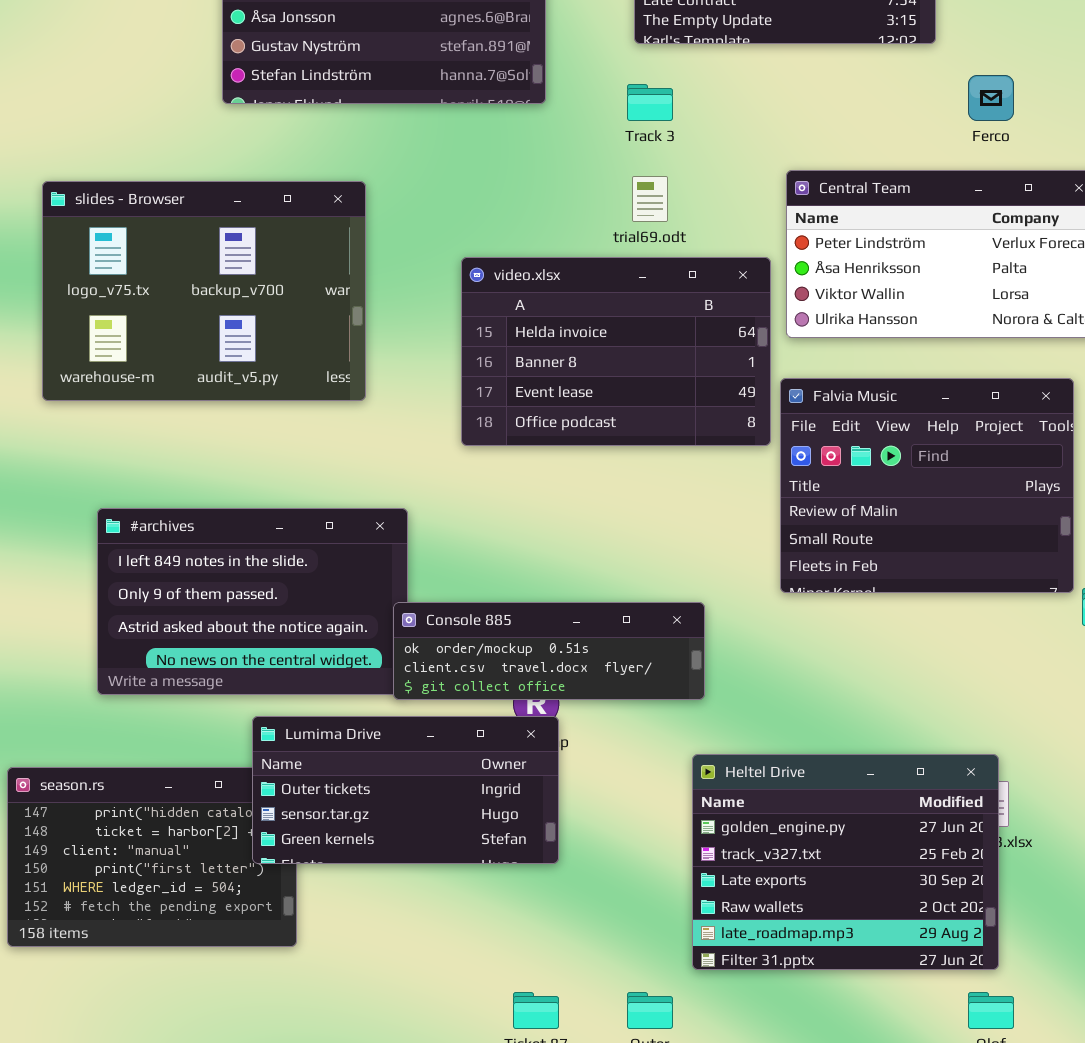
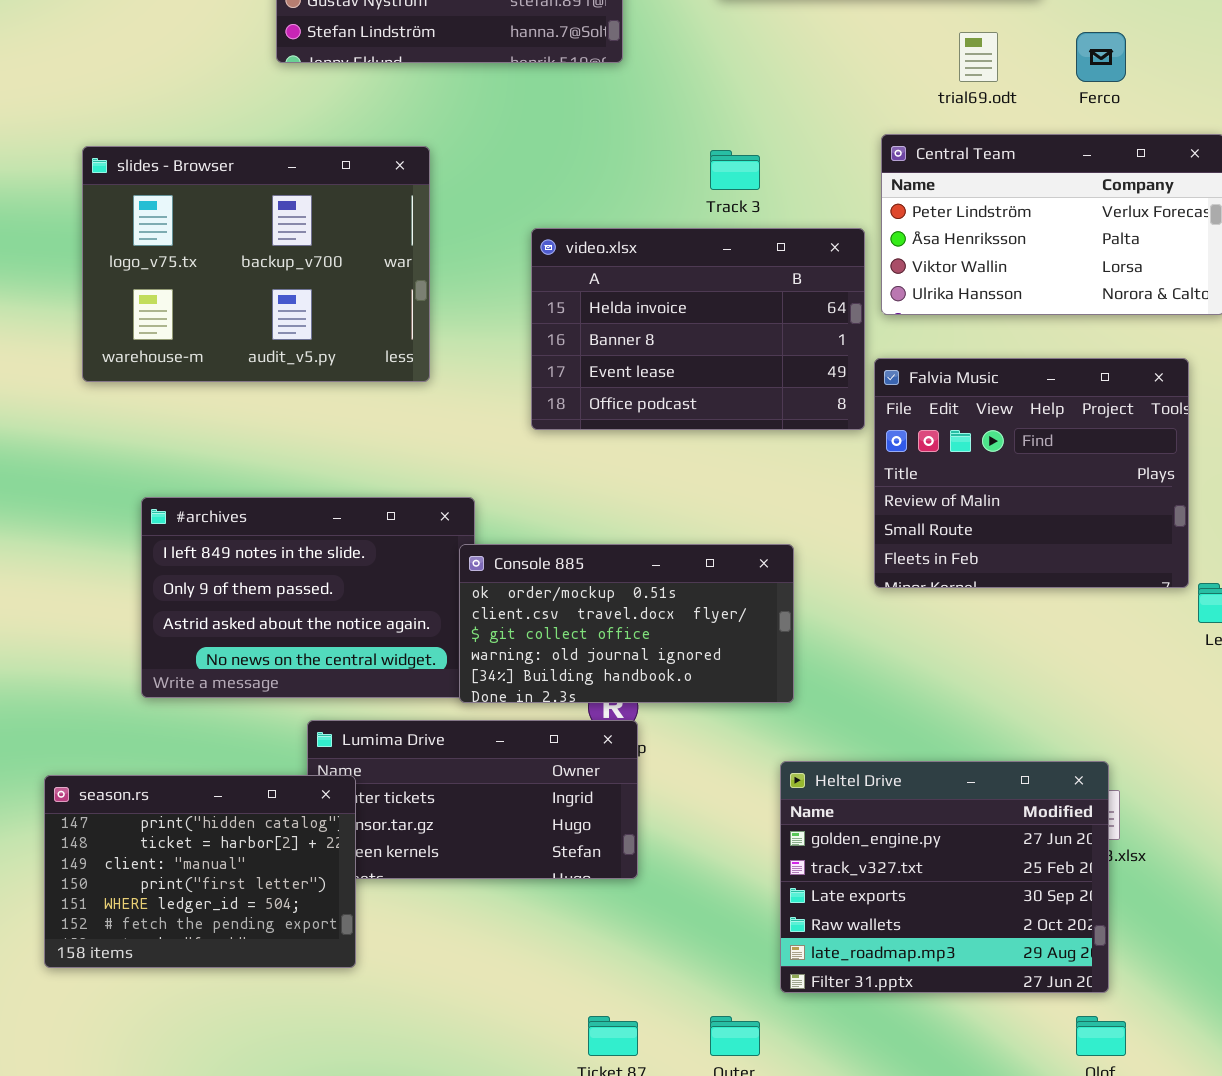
Track 3: [627,84,673,121] -> [710,150,760,190], moved
trial69.odt: [632,176,668,222] -> [959,32,998,82], moved
Console 885: [393,602,705,700] -> [459,544,794,703], resized
season.rs: [7,767,297,947] -> [44,775,356,968], raised

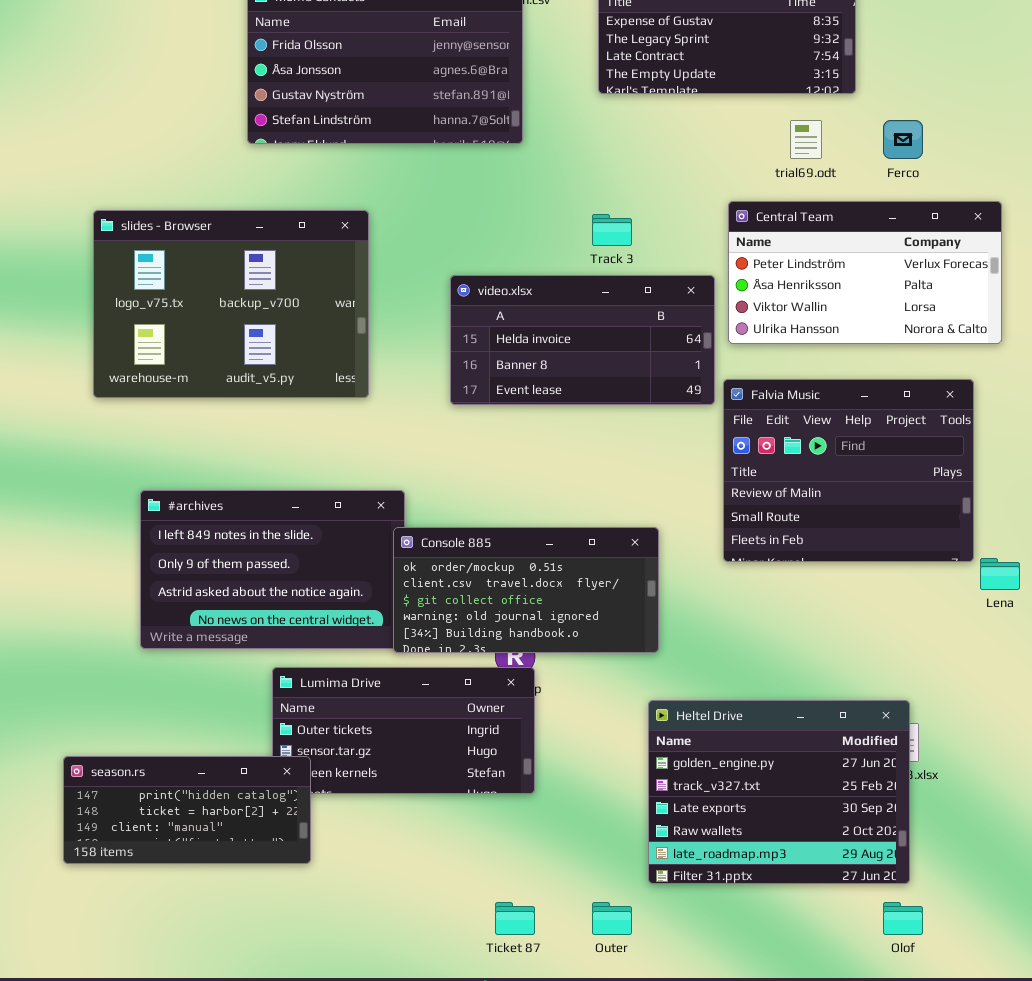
video.xlsx: [531,228,865,430] -> [450,275,715,405], resized
season.rs: [44,775,356,968] -> [63,756,311,864], resized

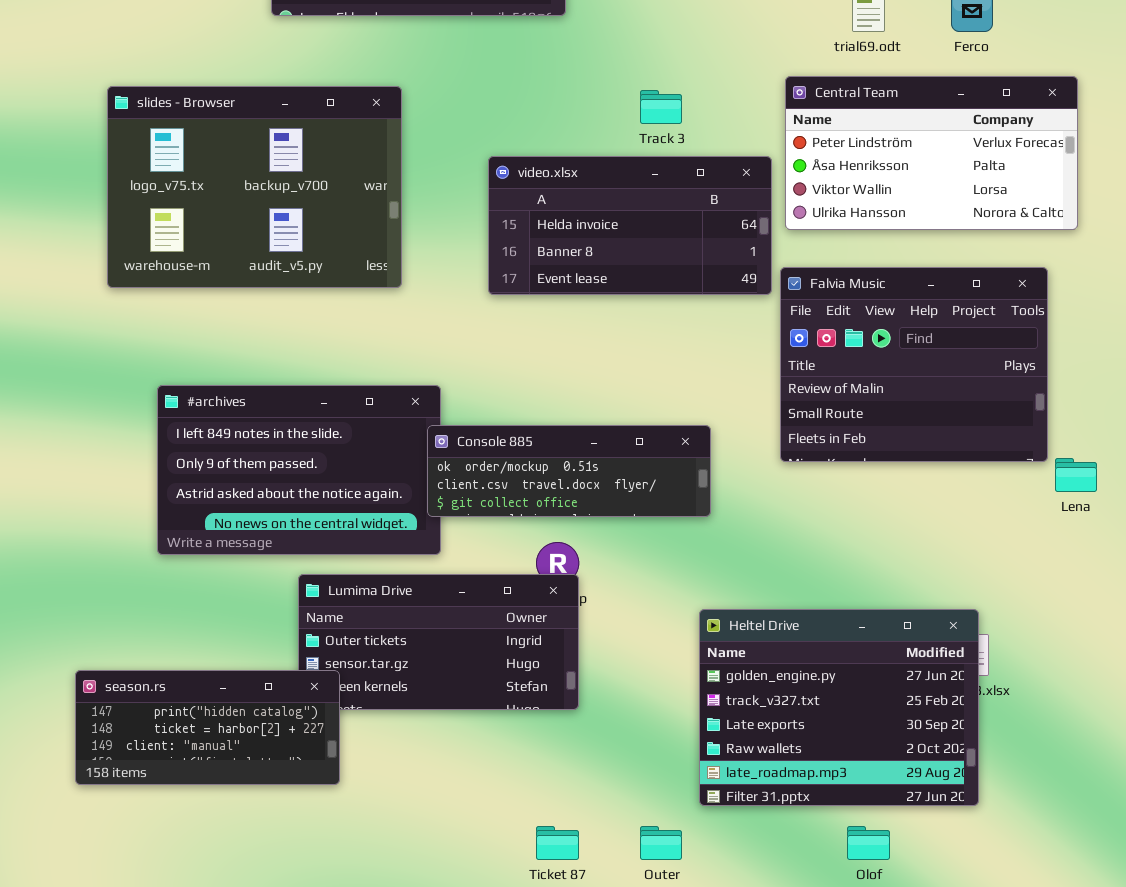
Console 885: [393,527,659,653] -> [427,425,711,517], resized
Olof: [883,902,923,935] -> [847,826,890,860], moved

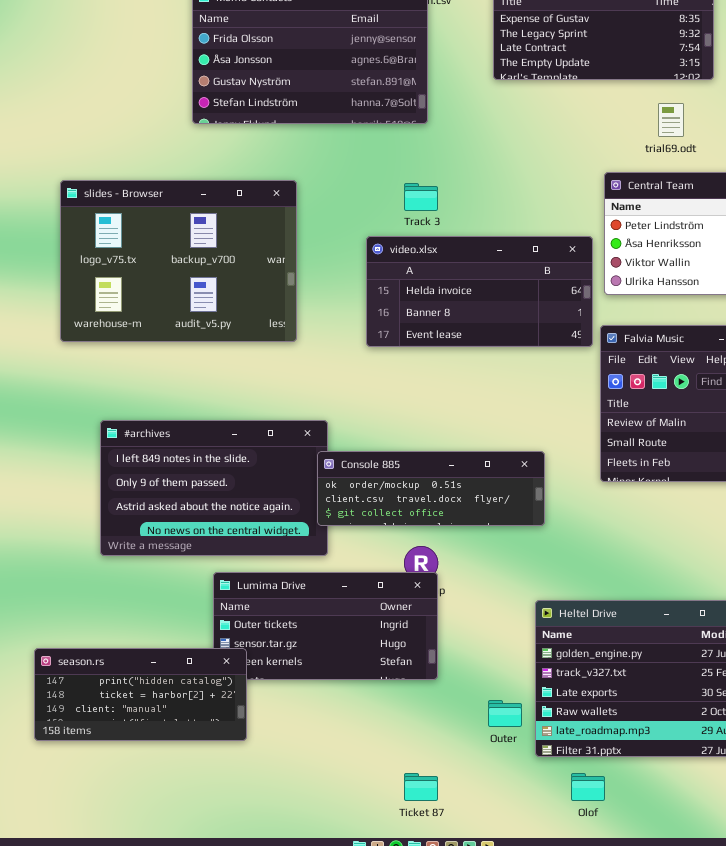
Track 3: [640,90,682,124] -> [404,183,438,211], moved
Outer: [640,826,682,860] -> [488,700,522,727], moved
Olof: [847,826,890,860] -> [571,773,605,801], moved

